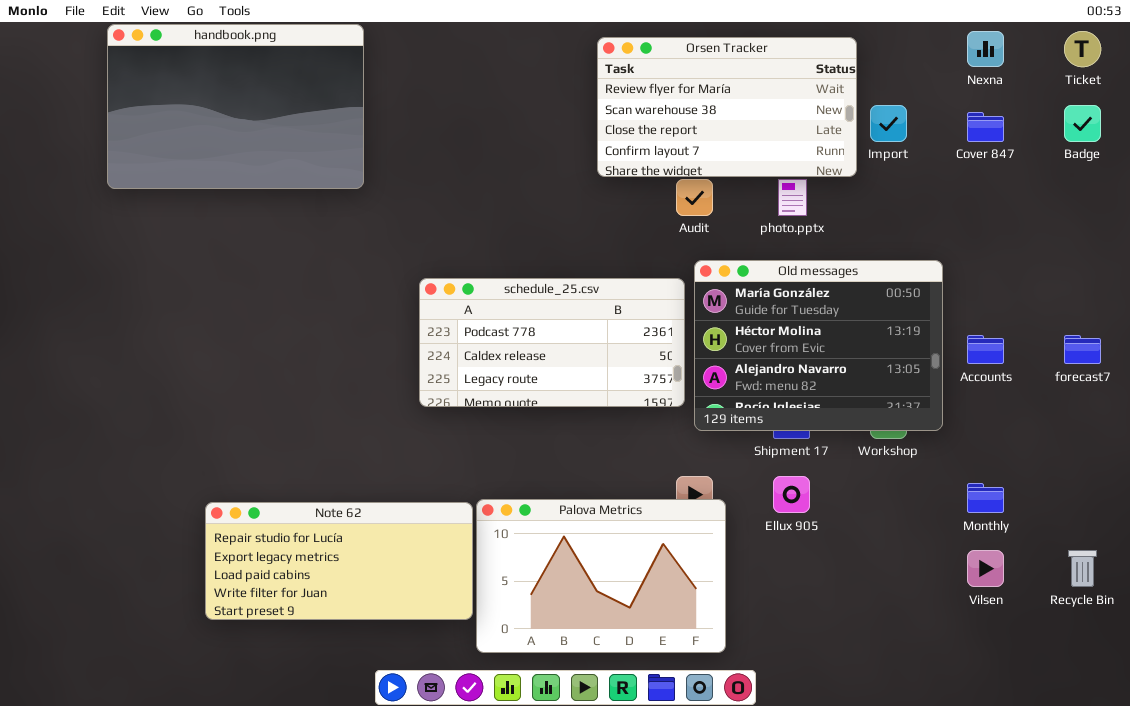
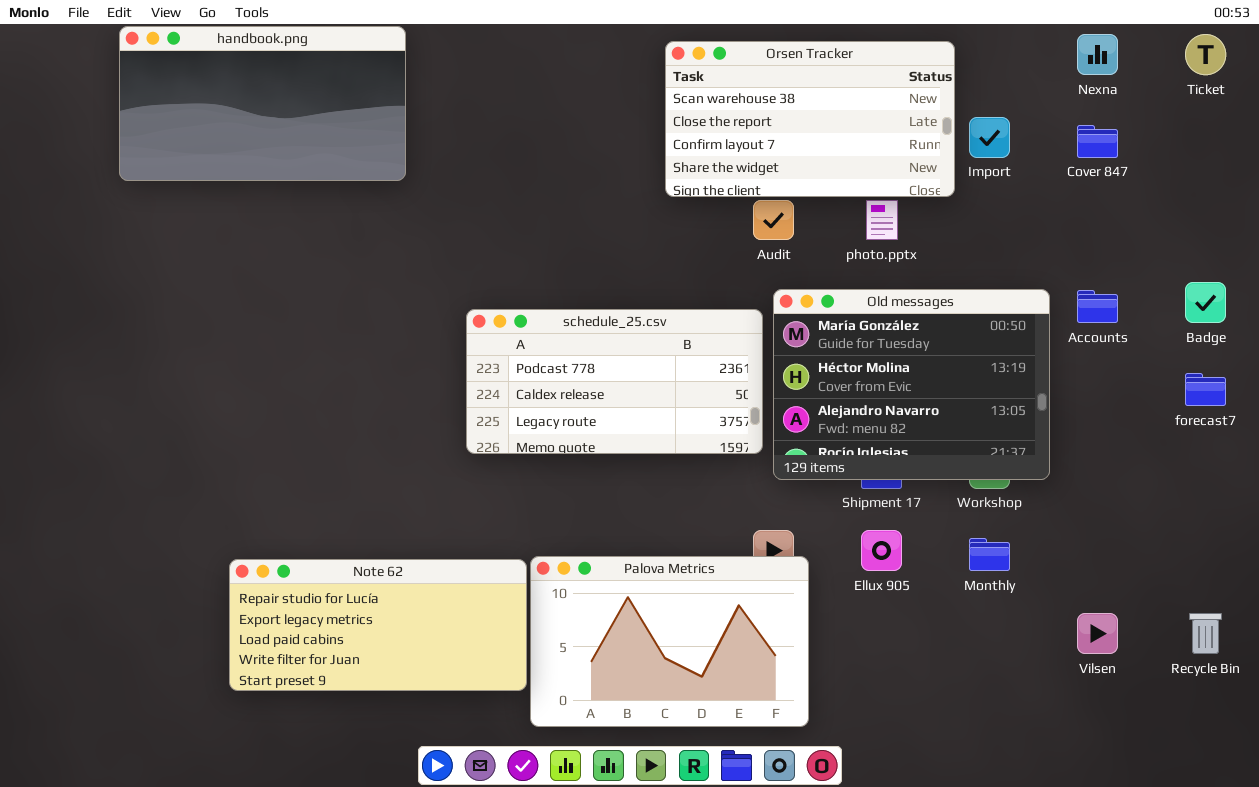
handbook.png: [107,24,364,189] -> [119,26,406,181], resized
Orsen Tracker: [597,37,857,177] -> [665,41,955,197], scrolled down 1 row
Badge: [1064,105,1101,142] -> [1185,282,1226,323], moved
Accounts: [967,335,1004,364] -> [1077,290,1118,323], moved
Monthly: [967,483,1004,513] -> [969,538,1010,571], moved

